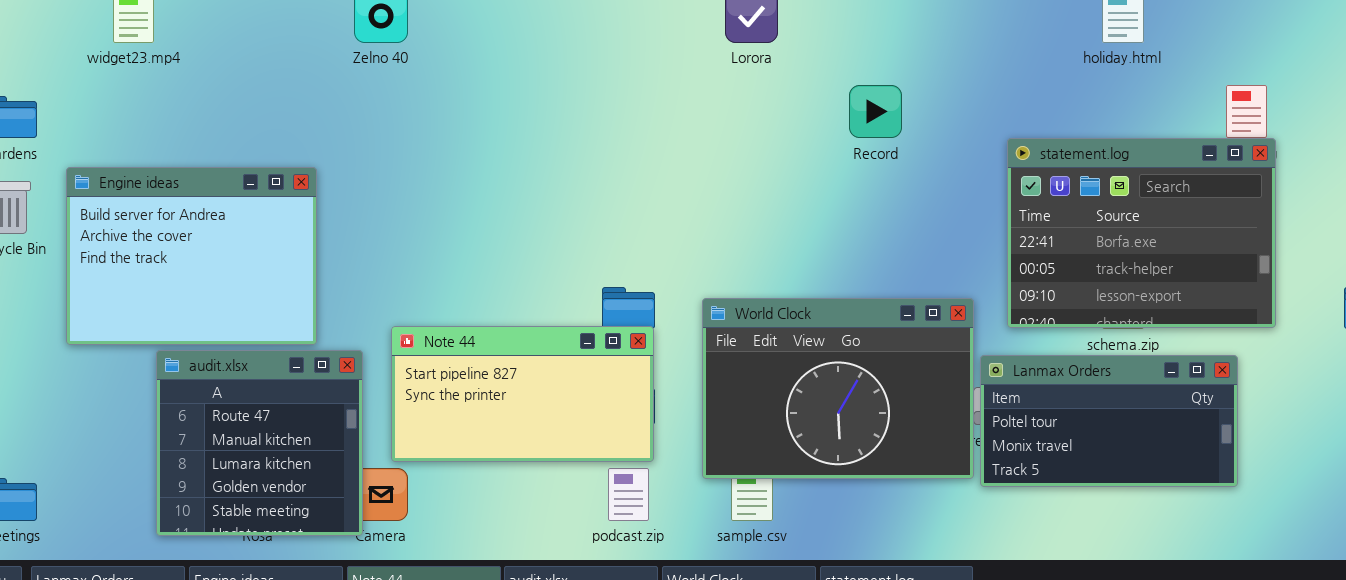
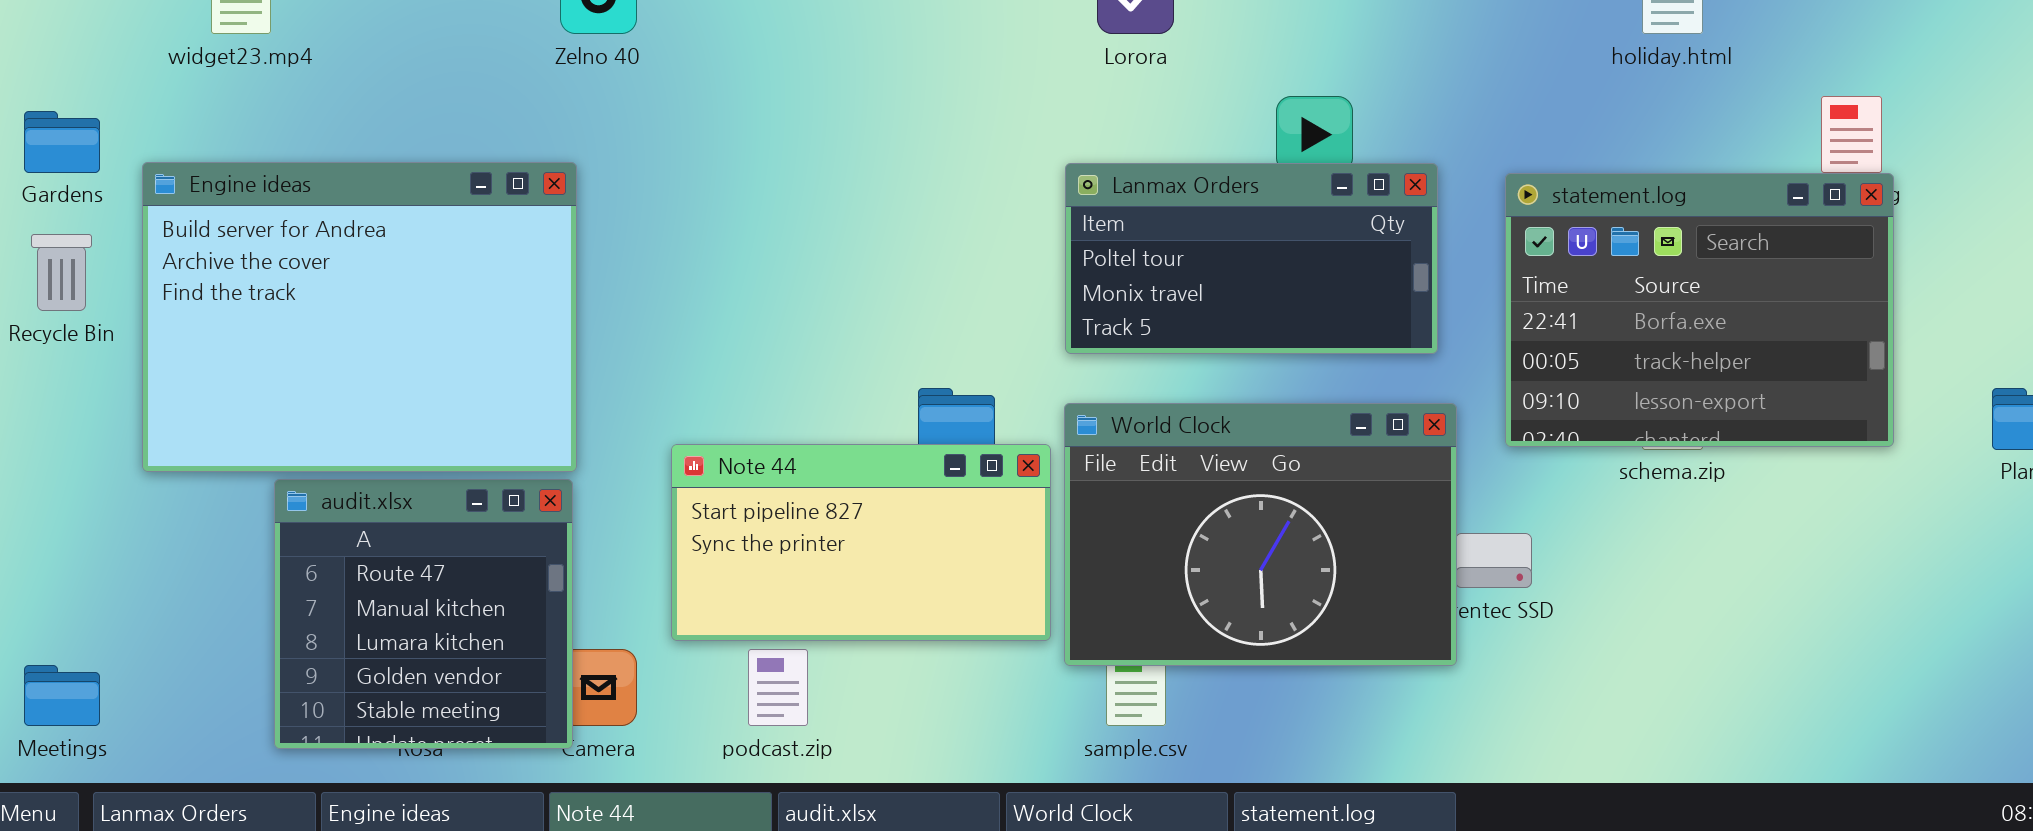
Engine ideas: [66,167,317,345] -> [142,162,577,472], resized
Note 44: [391,326,654,462] -> [671,444,1051,641], moved
Lanmax Orders: [980,355,1238,487] -> [1065,163,1438,354], moved
podcast.zip: [608,468,649,521] -> [748,649,808,726], moved

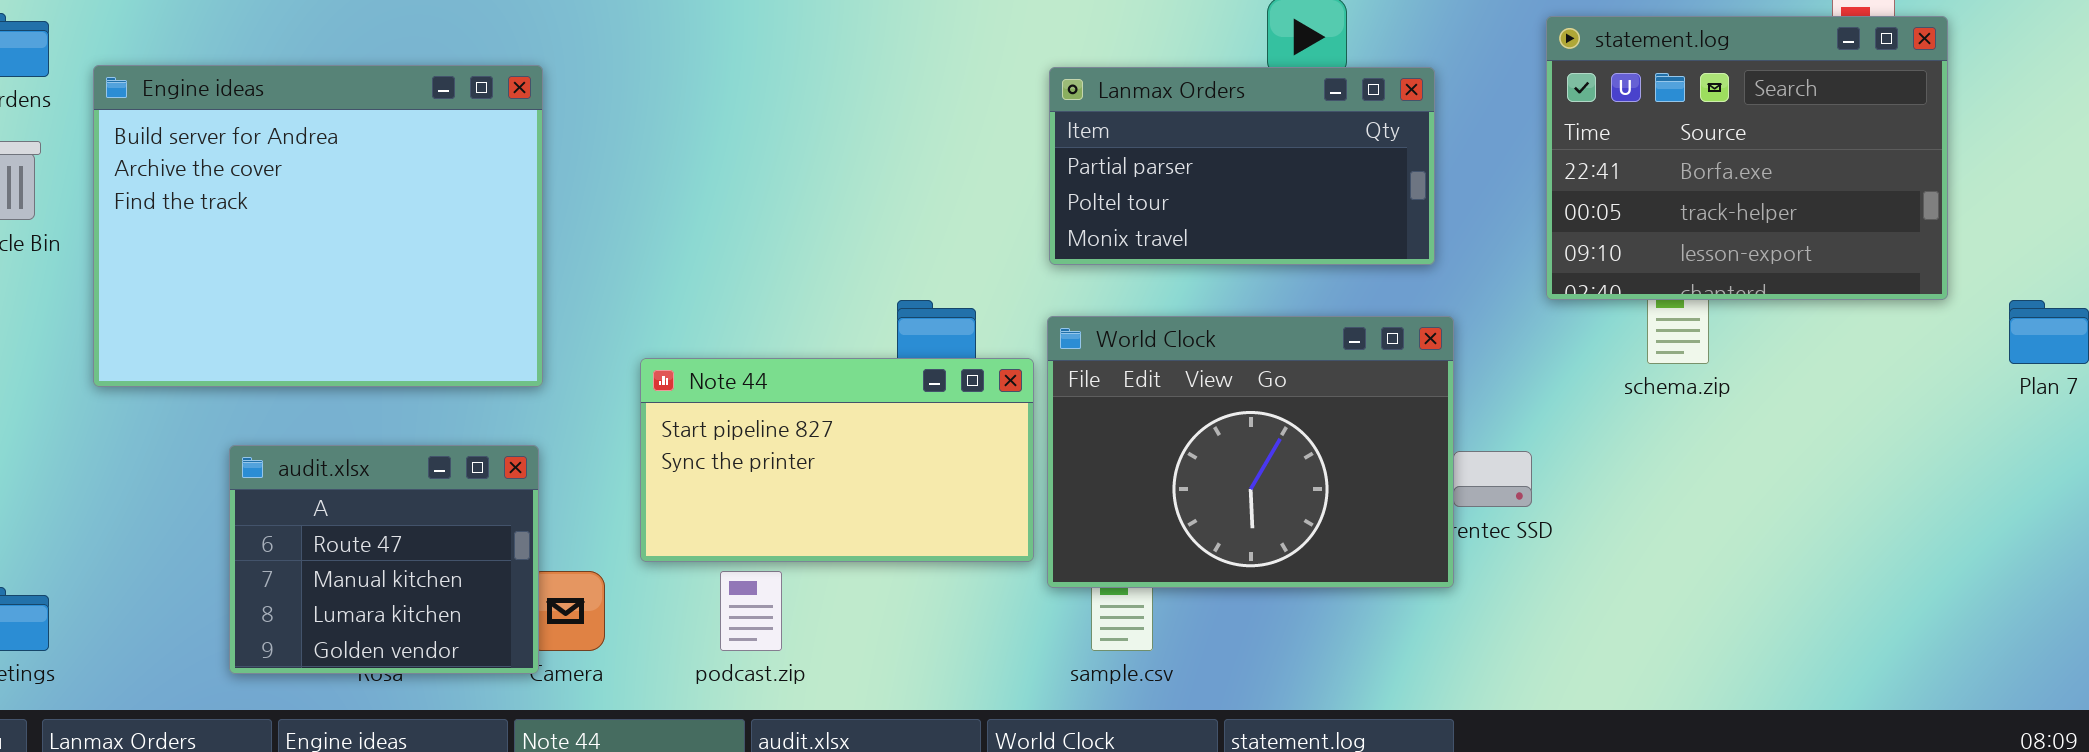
Lanmax Orders: [1065,163,1438,354] -> [1049,67,1435,265], scrolled up 1 row
statement.log: [1505,173,1894,447] -> [1546,16,1948,300], moved
audit.xlsx: [274,479,573,749] -> [229,445,539,674], resized

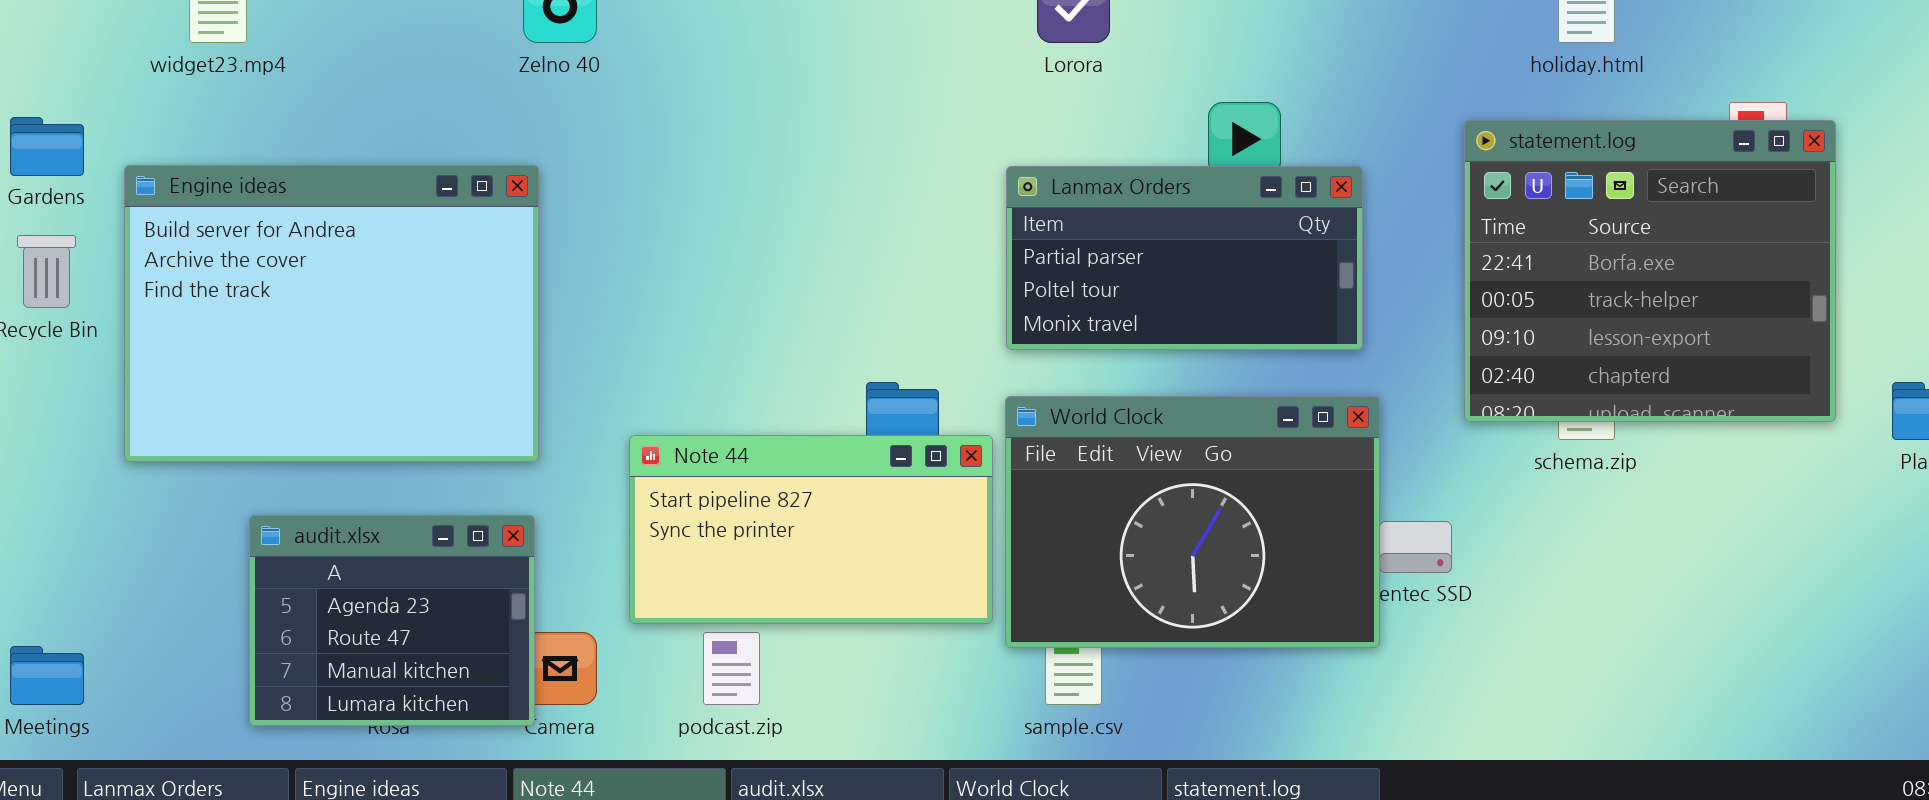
statement.log: [1546,16,1948,300] -> [1464,120,1836,422], resized
audit.xlsx: [229,445,539,674] -> [249,515,535,726], scrolled up 1 row

